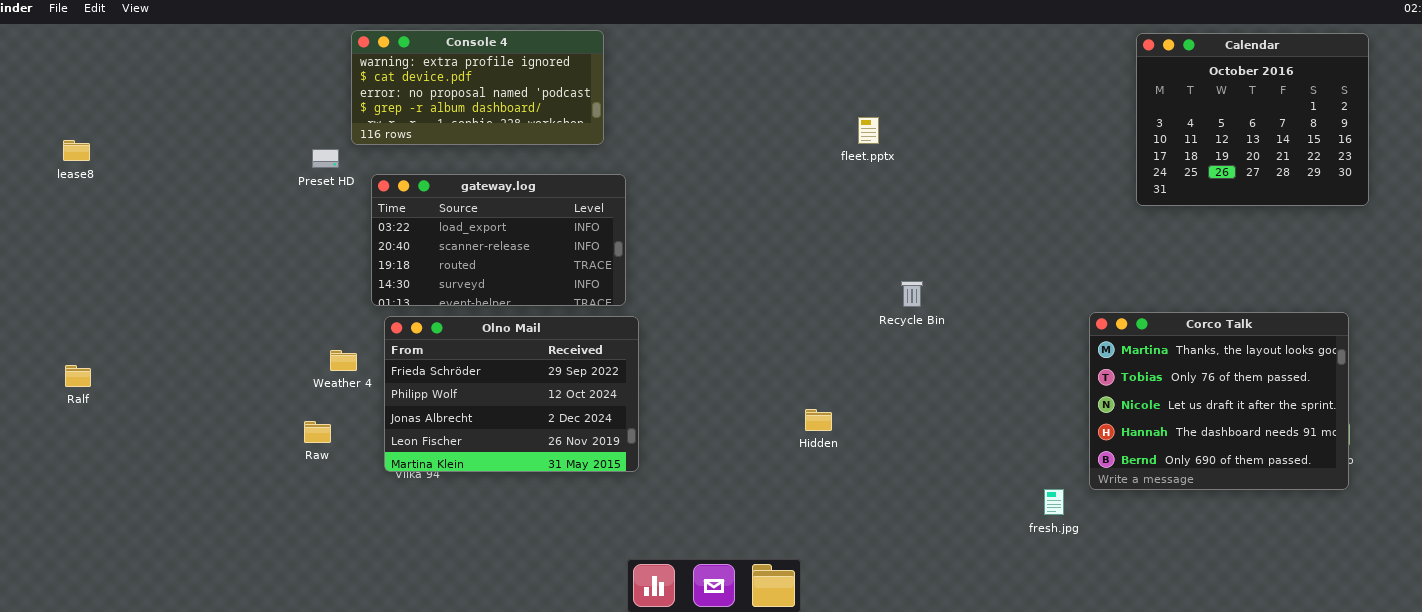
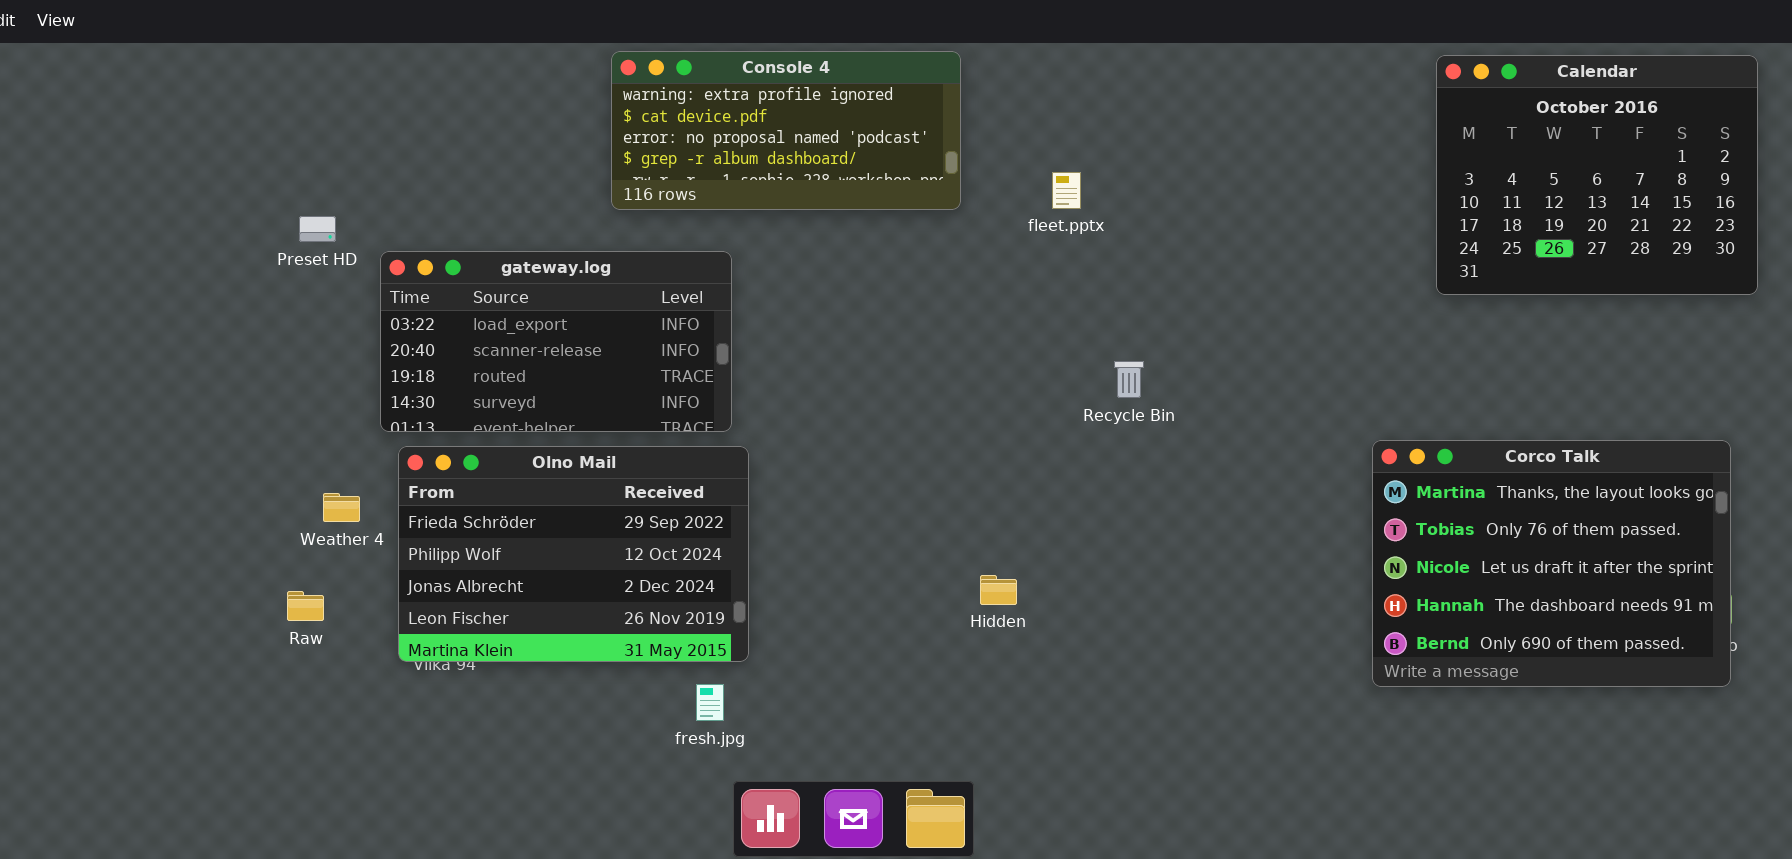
Console 4: [351,30,604,145] -> [611,51,961,210], moved
Recycle Bin: [901,281,923,307] -> [1114,361,1144,398], moved
fresh.jpg: [1044,489,1064,515] -> [696,684,724,721], moved

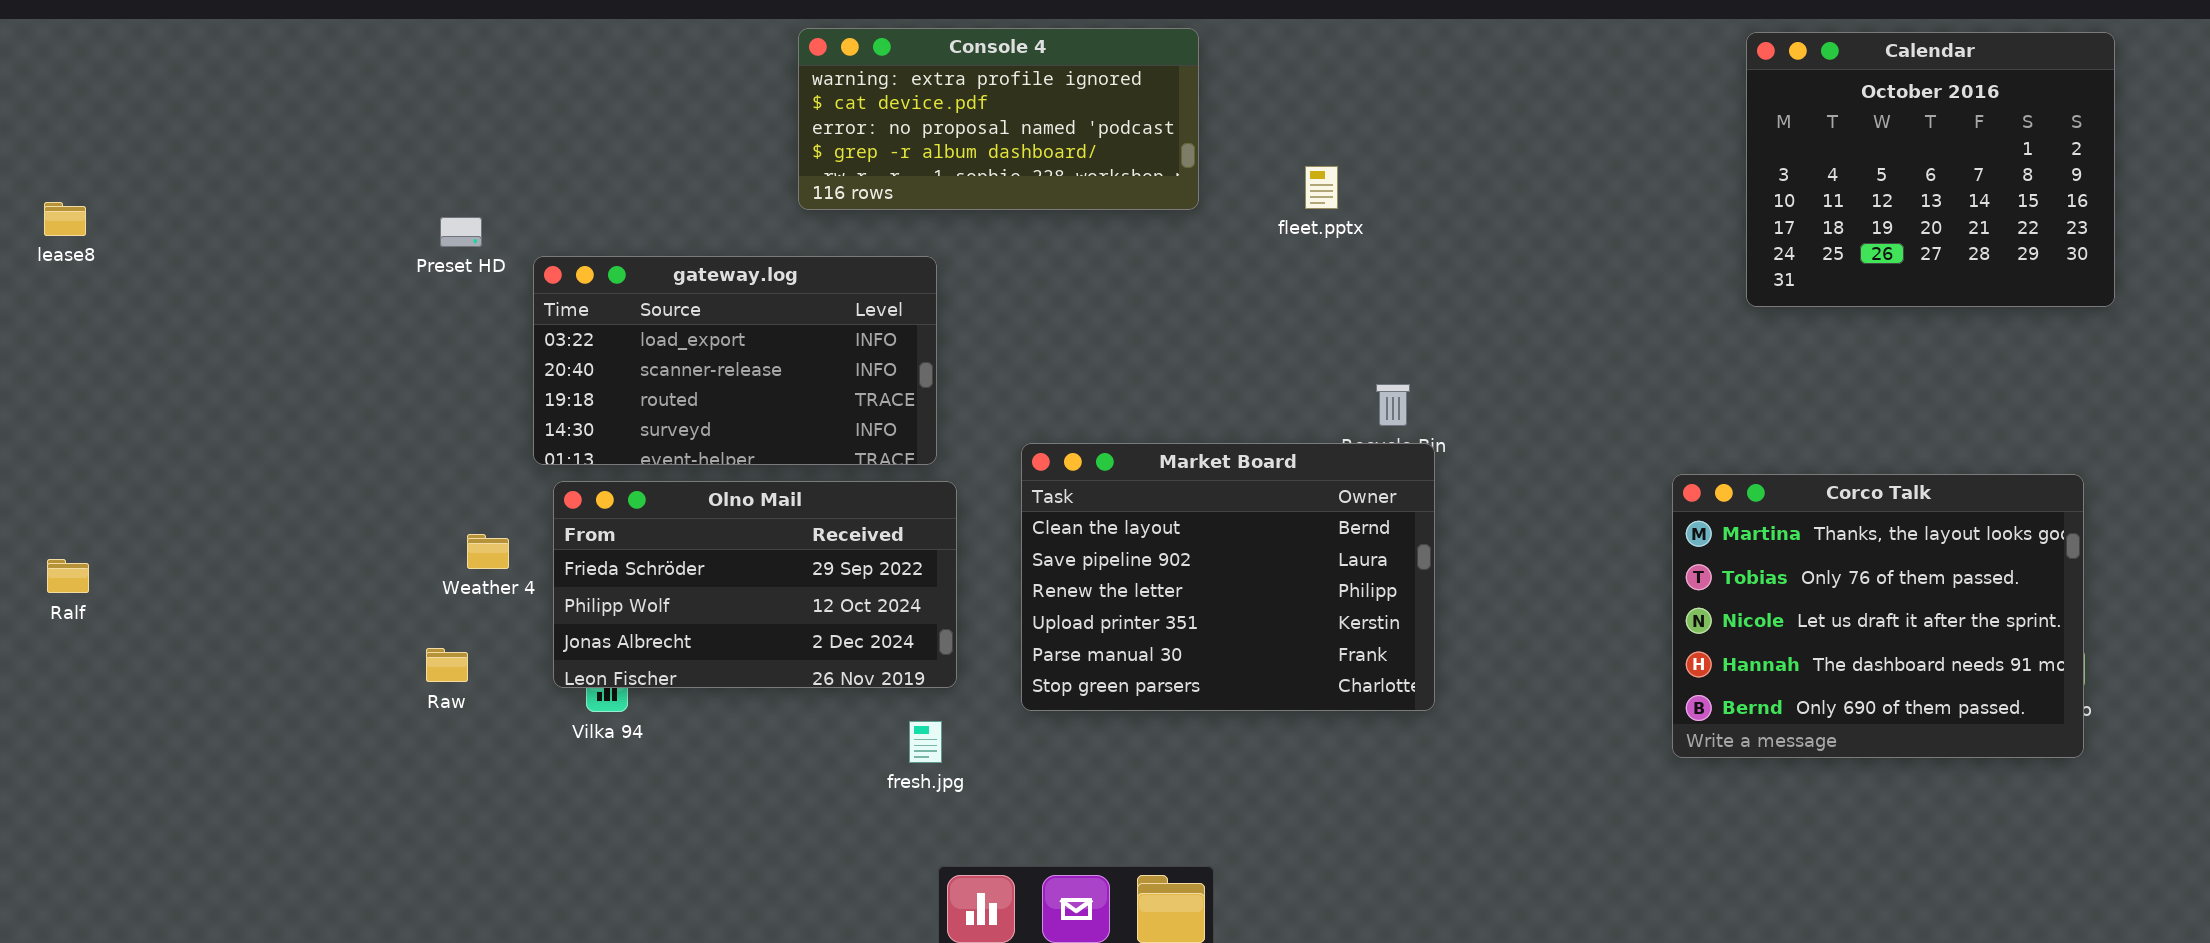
Market Board: none -> [1021,443,1435,711], opened
Olno Mail: [398,446,749,662] -> [553,481,957,688], resized
fresh.jpg: [696,684,724,721] -> [909,721,942,763], moved

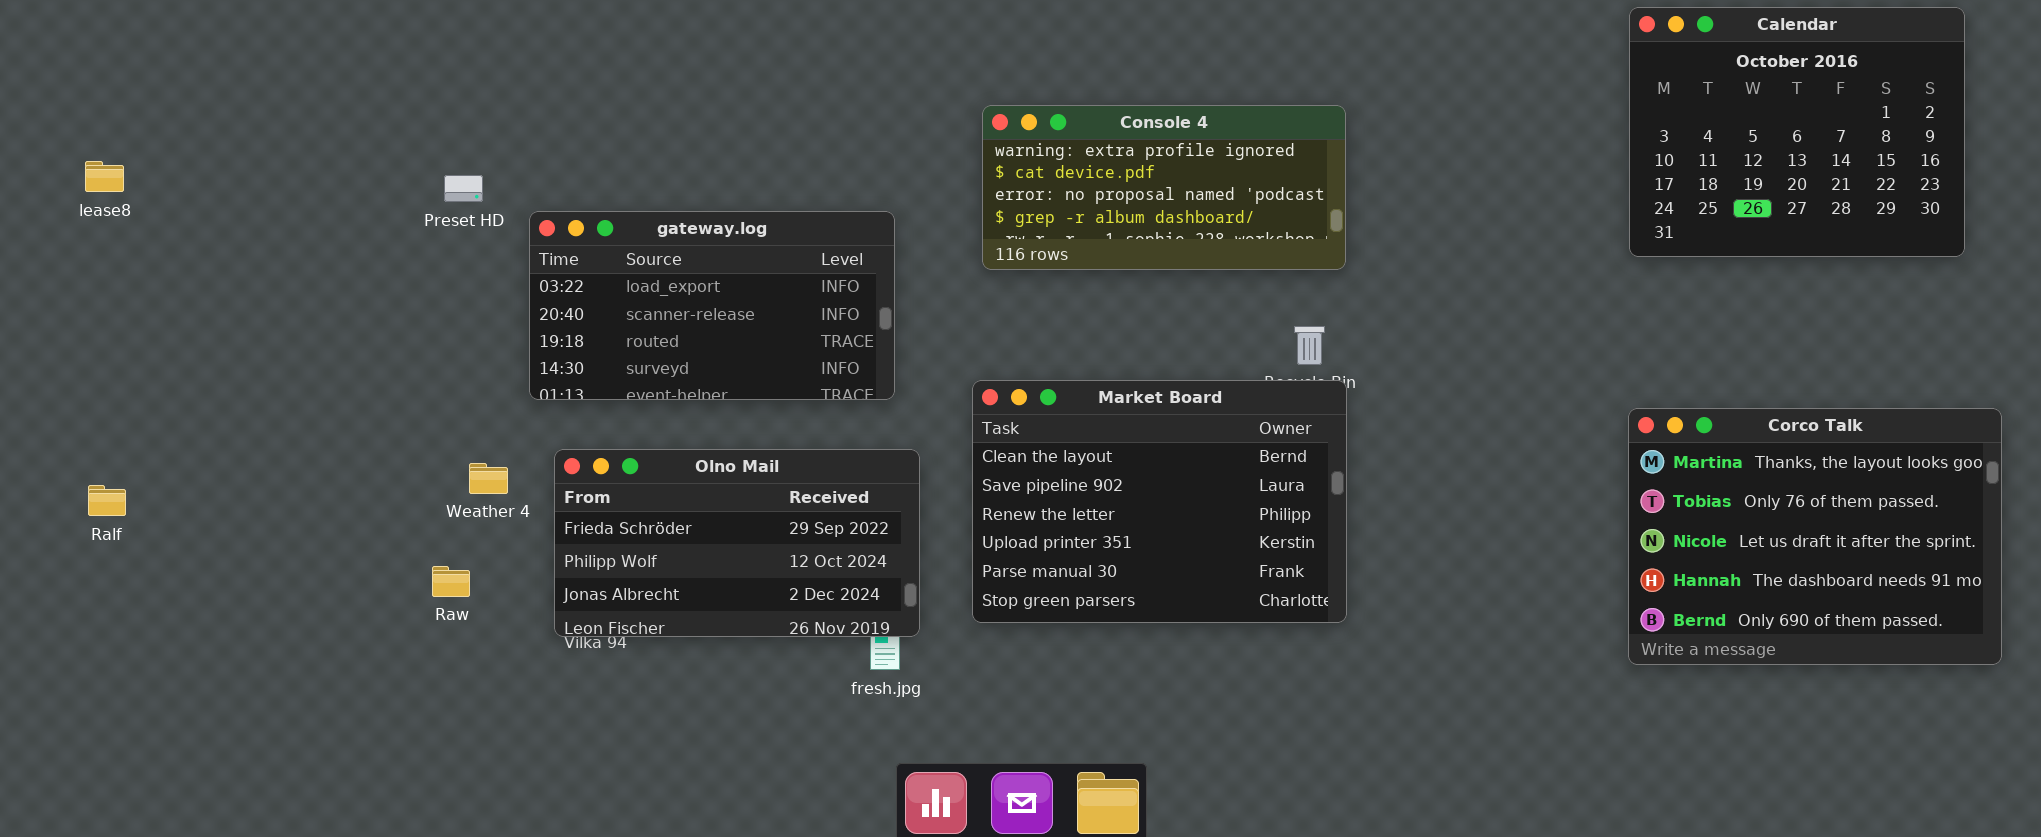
Console 4: [798,28,1199,210] -> [982,105,1346,270], moved
Corco Talk: [1672,474,2084,758] -> [1628,408,2002,665], moved
Olno Mail: [553,481,957,688] -> [554,449,920,637], moved

